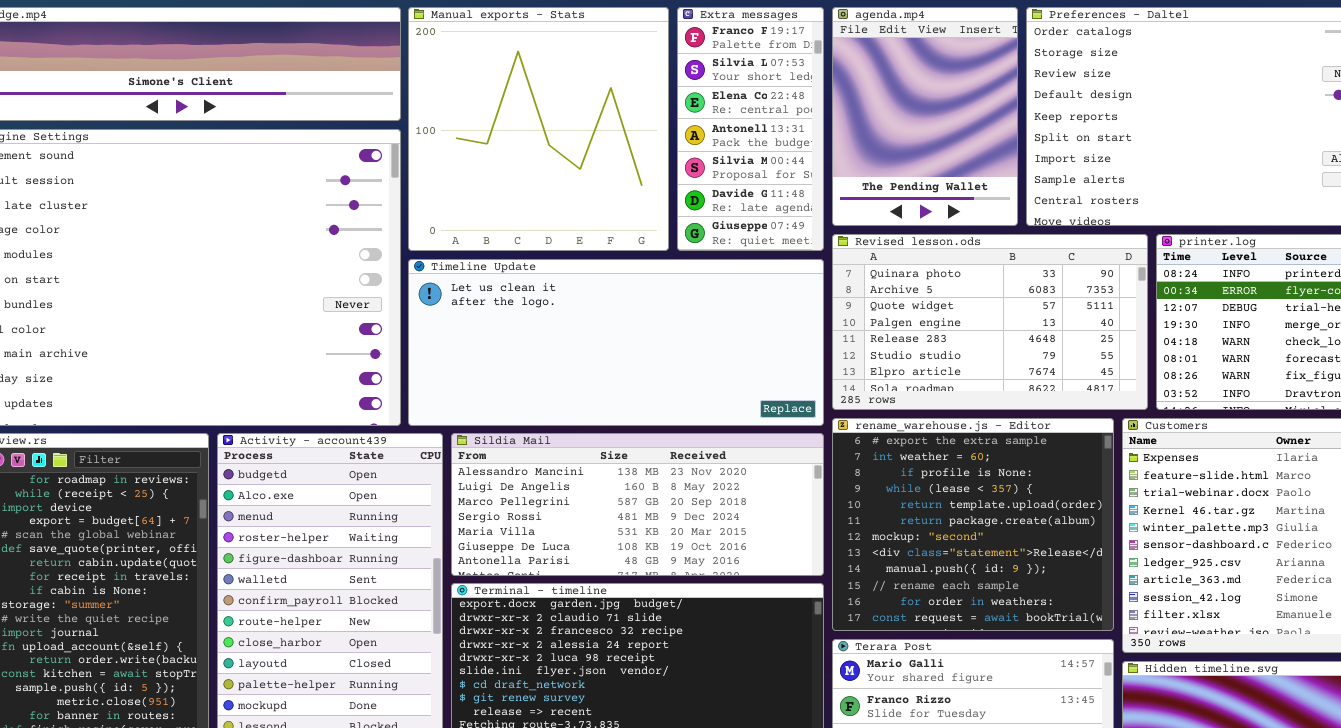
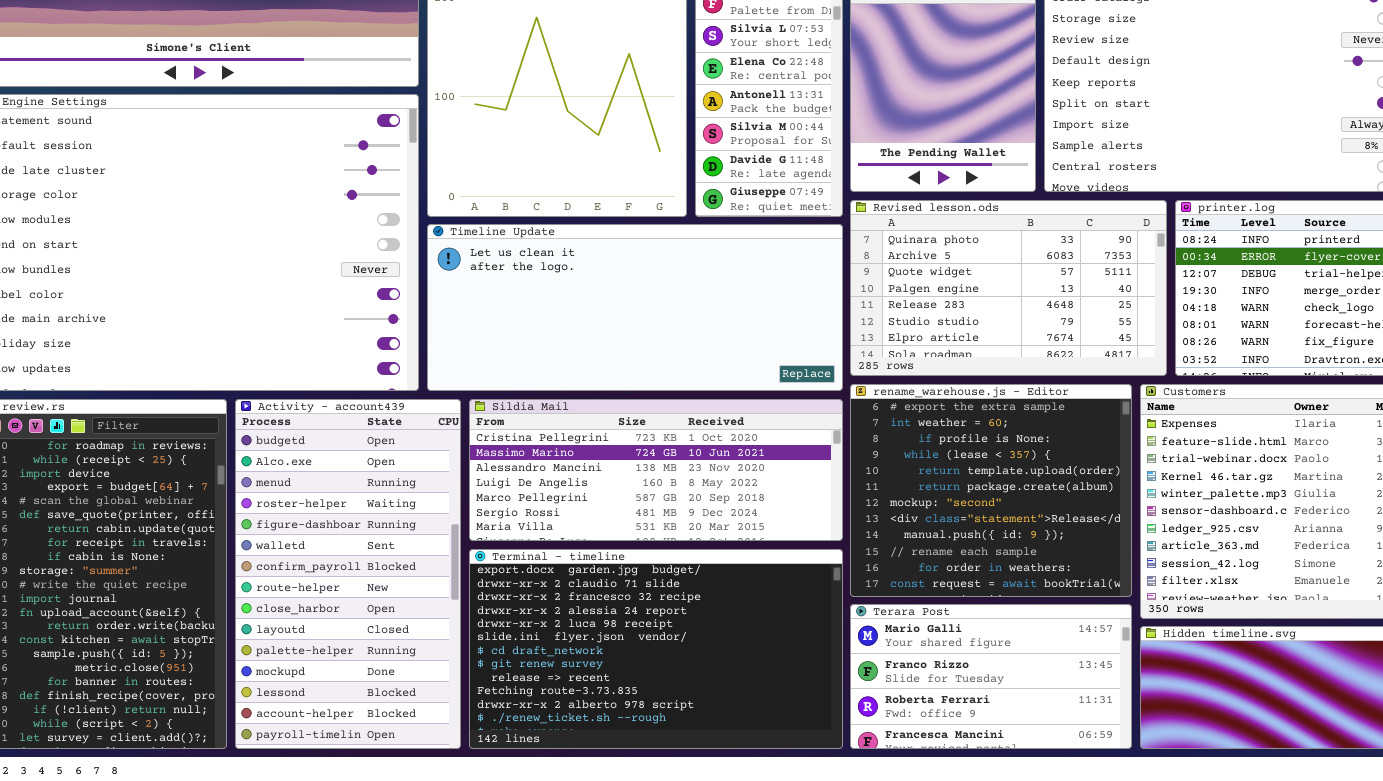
Sildia Mail: [451,433,824,576] -> [469,399,843,541], scrolled up 2 rows

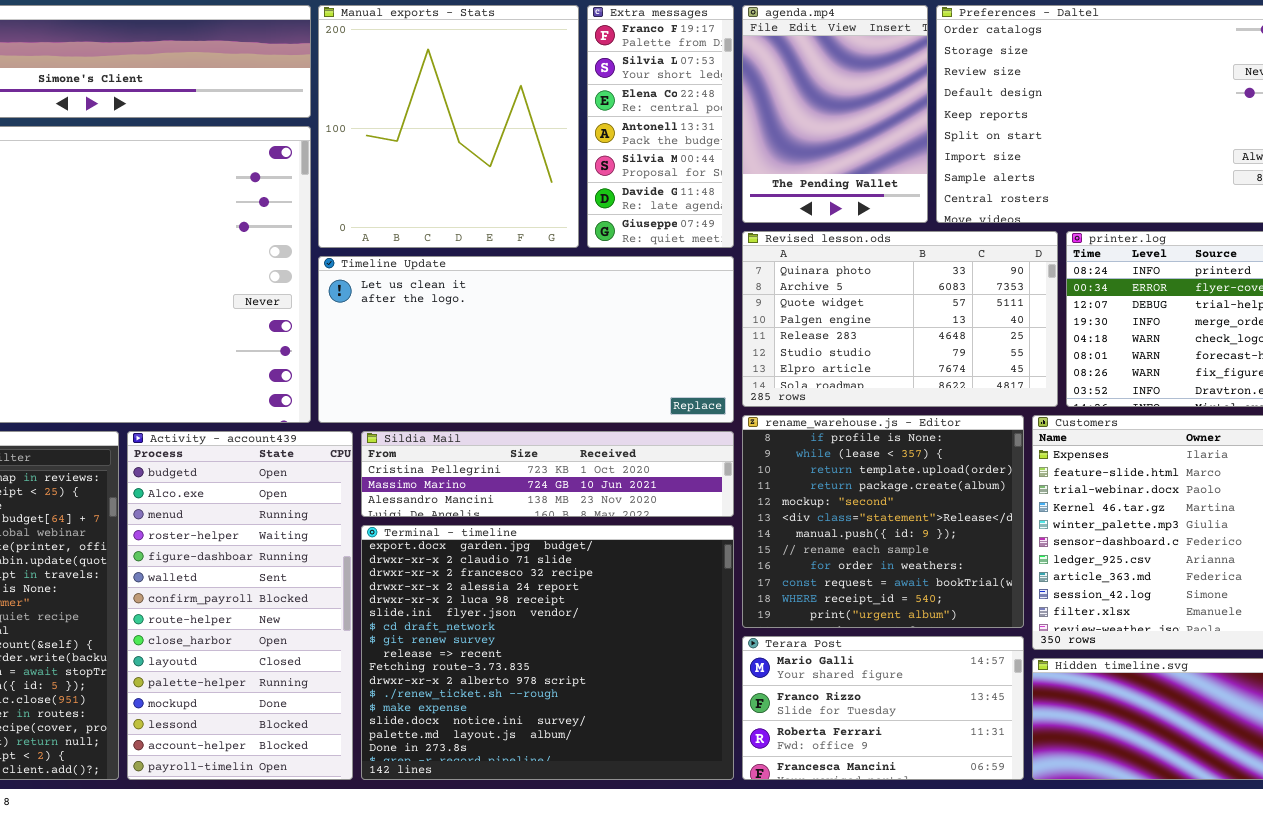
rename_warehouse.js - Editor: [850,384,1132,597] -> [742,415,1024,628], scrolled down 2 rows
Sildia Mail: [469,399,843,541] -> [361,431,734,517], resized
Terminal - timeline: [469,549,843,749] -> [361,525,734,780], resized

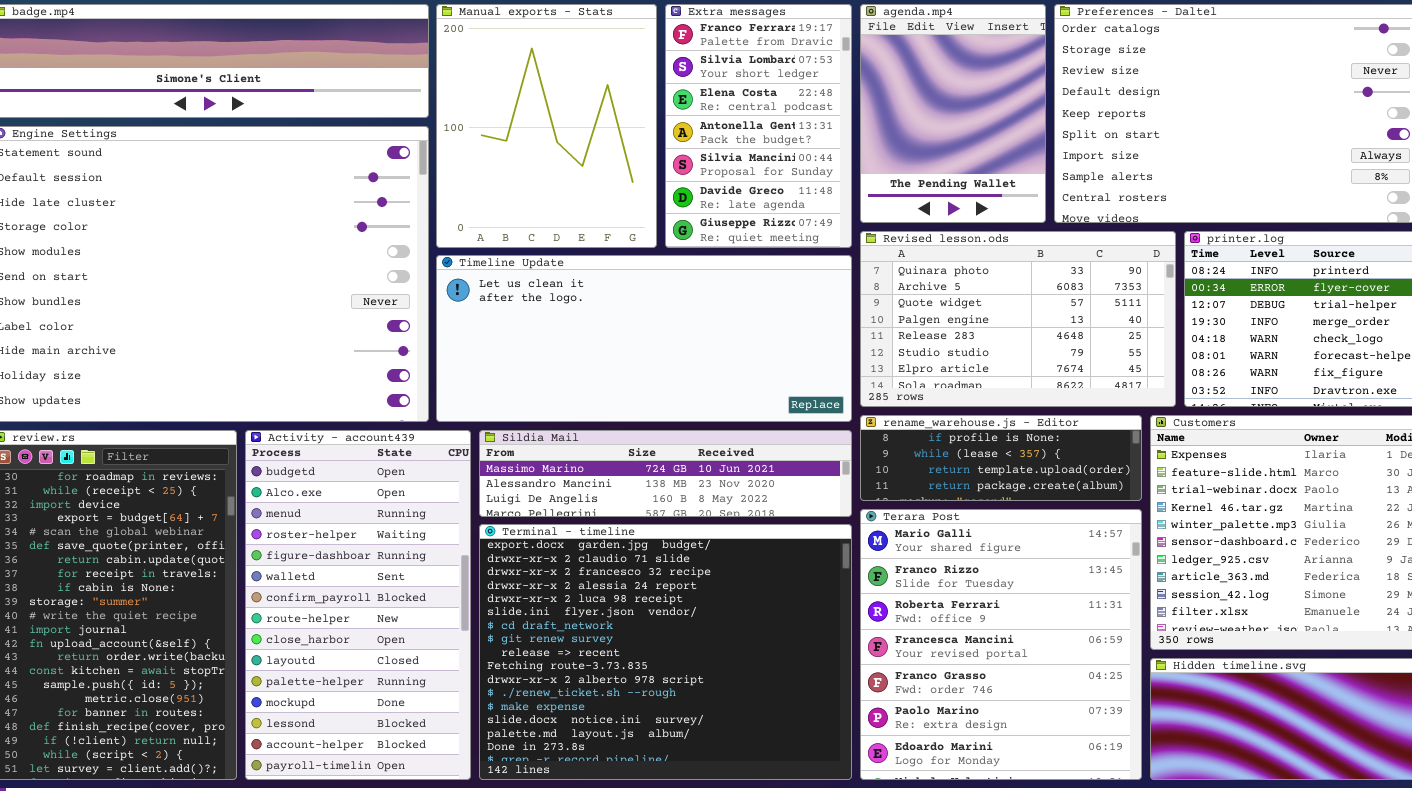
Manual exports - Stats: [318,5,579,248] -> [436,4,657,248], resized
Extra messages: [587,5,734,248] -> [665,4,852,248], resized
rename_warehouse.js - Editor: [742,415,1024,628] -> [860,415,1142,501], resized
Sildia Mail: [361,431,734,517] -> [479,430,852,517], scrolled down 1 row
Terara Post: [742,636,1024,780] -> [860,509,1142,780], resized

